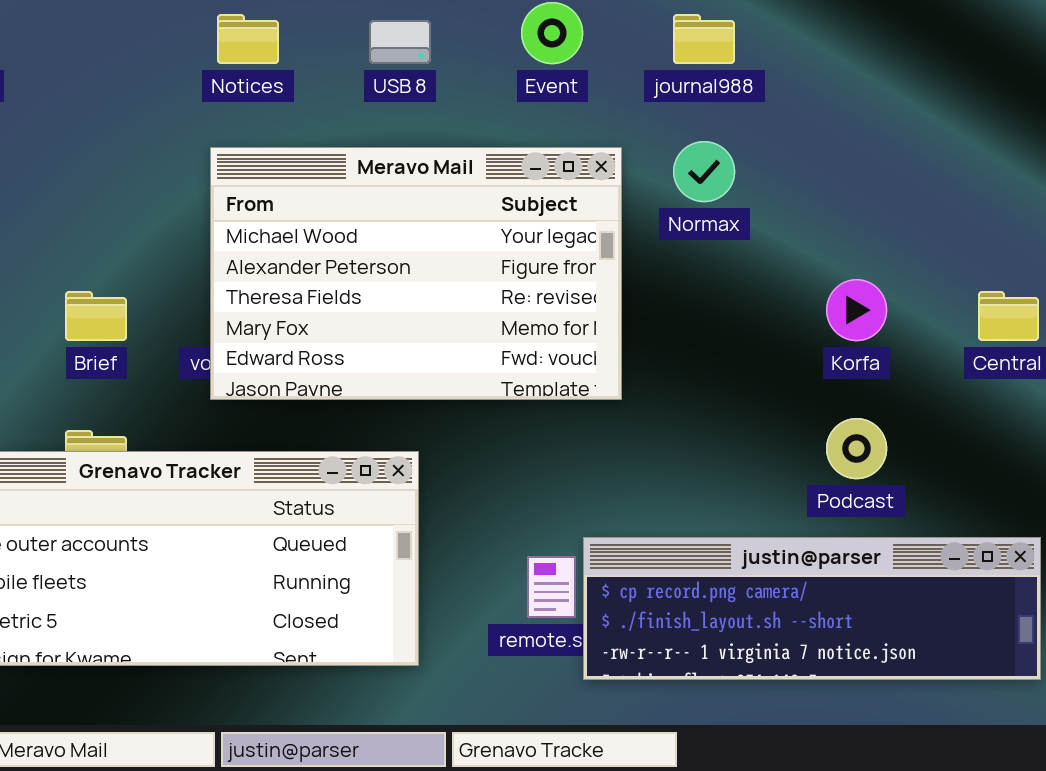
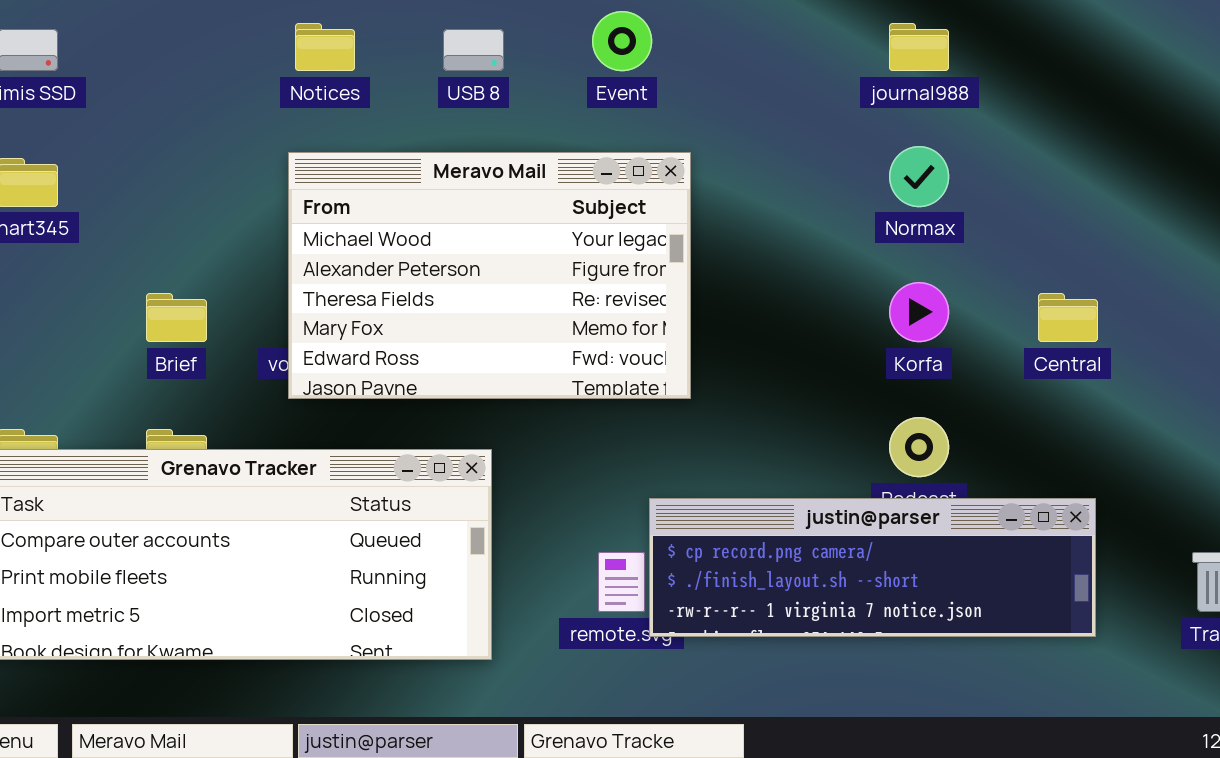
journal988: [673,14,735,64] -> [889,23,949,71], moved
Normax: [673,141,735,202] -> [889,146,949,207], moved
justin@parser: [583,537,1041,680] -> [649,498,1096,637], moved

